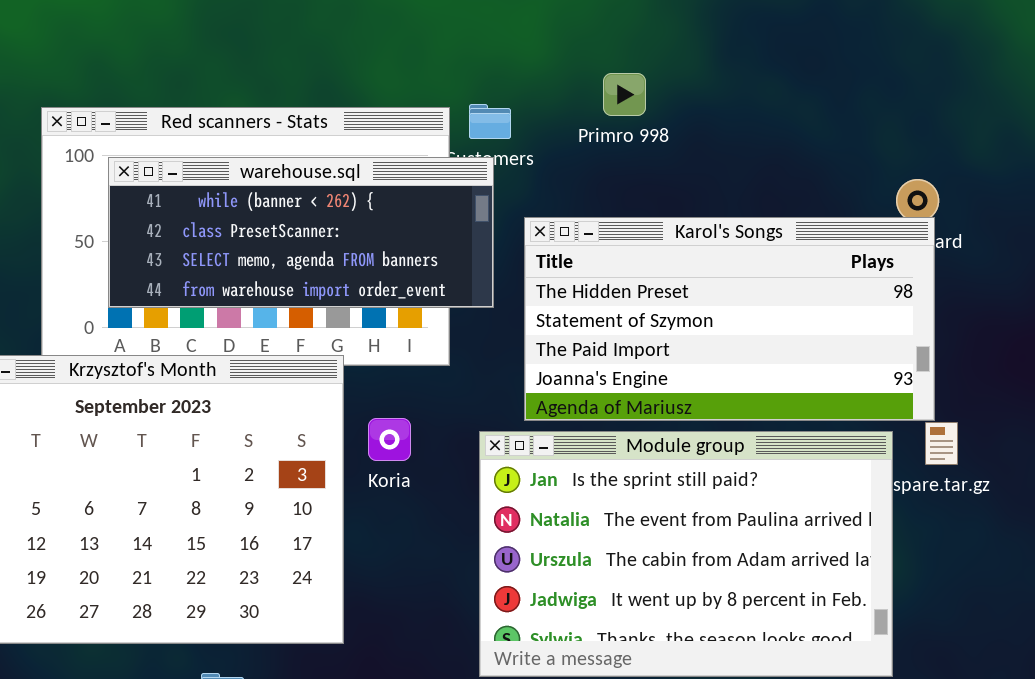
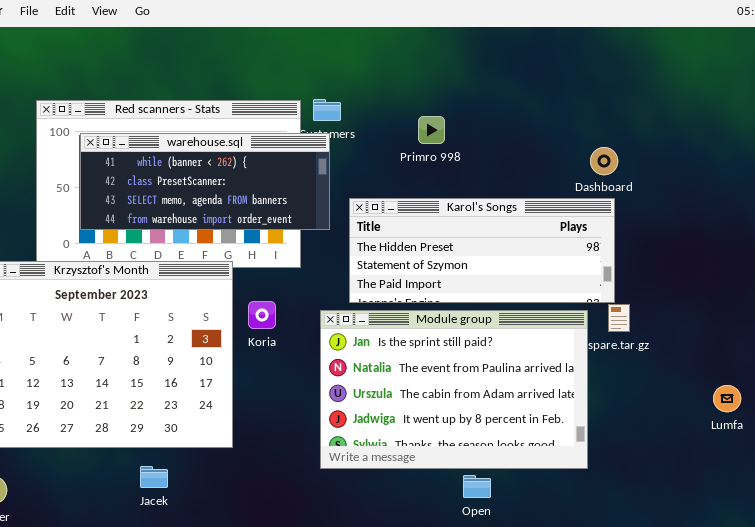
Primro 998: [603,73,646,116] -> [418,116,445,144], moved
Karol's Songs: [524,217,935,421] -> [349,198,615,303], resized

